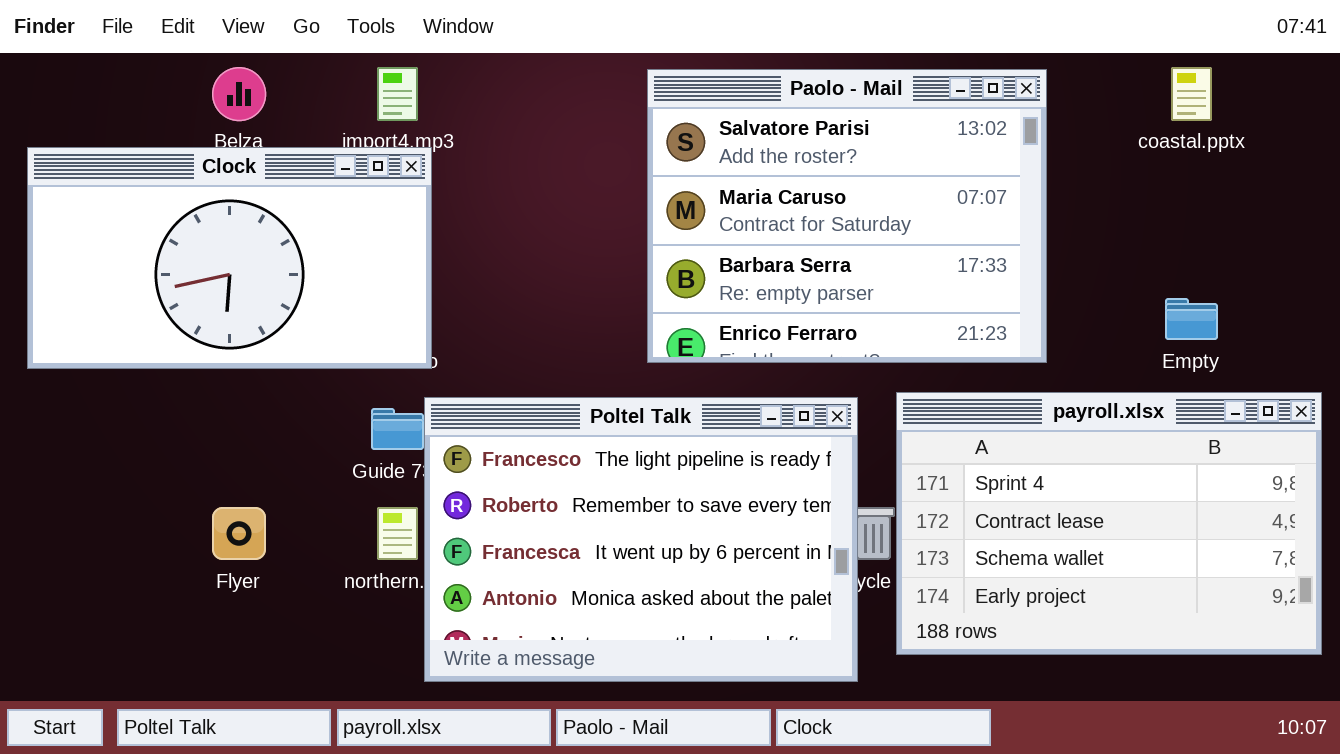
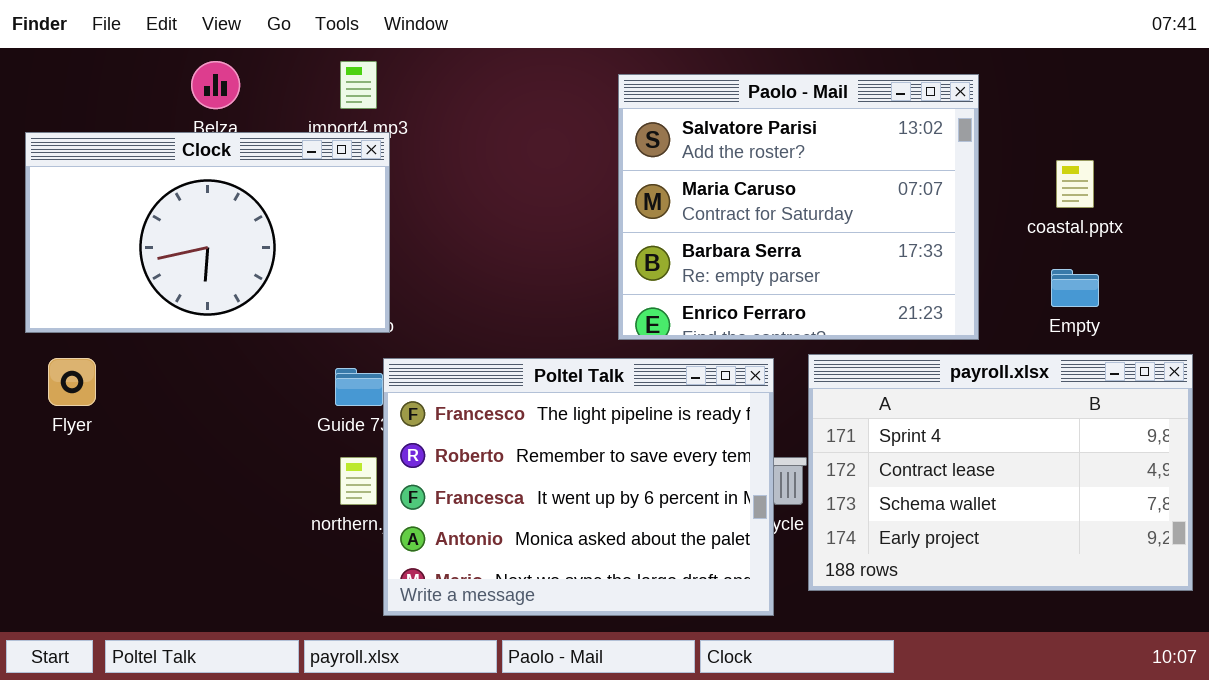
coastal.pptx: [1171,67,1212,121] -> [1056,160,1094,208], moved
Paolo - Mail: [647,69,1047,363] -> [618,74,979,340], moved
Flyer: [212,507,266,560] -> [48,358,96,406], moved

